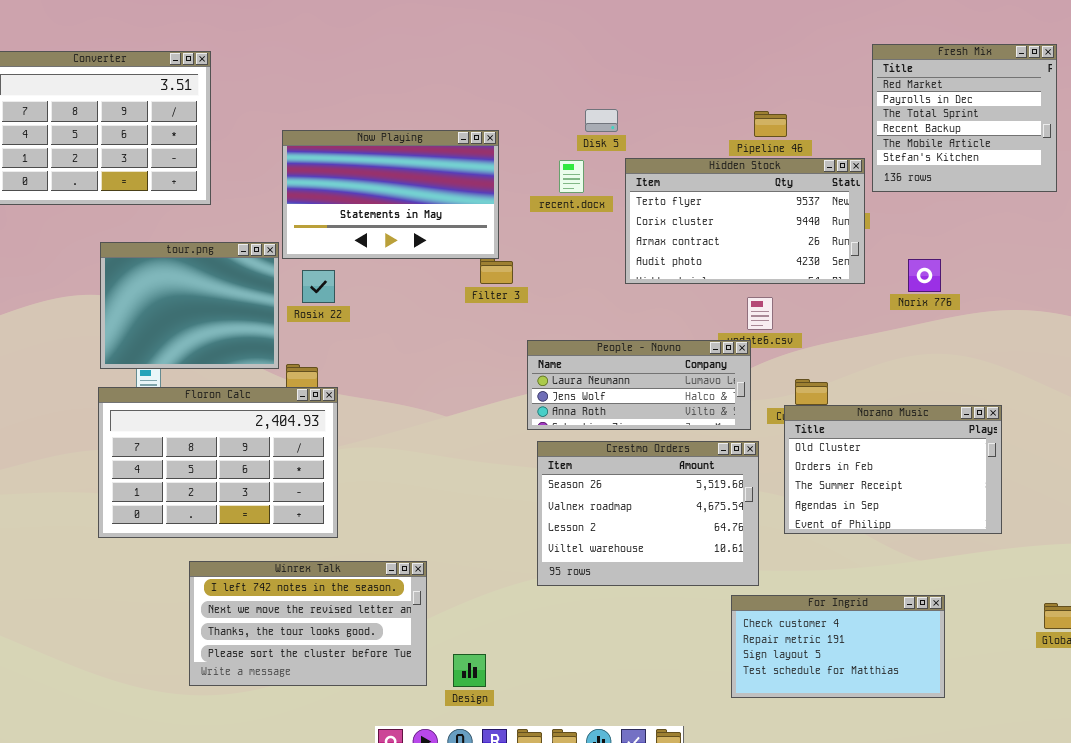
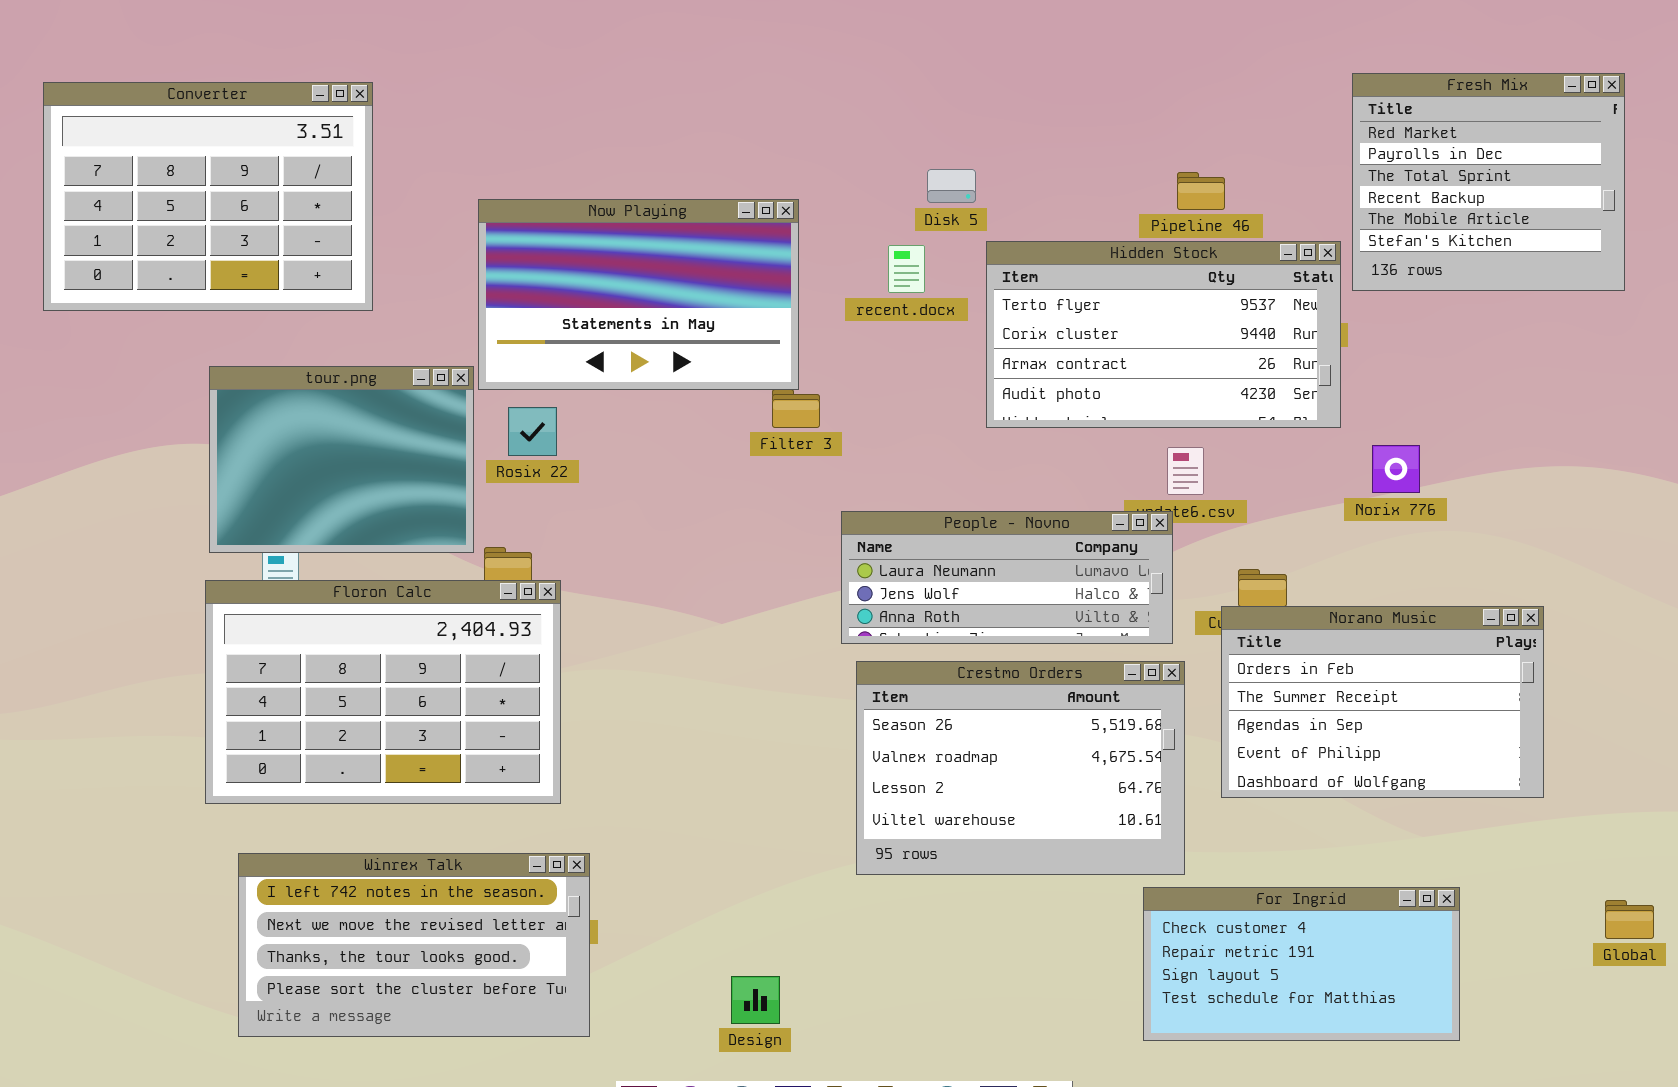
Norix 776: [908,259,941,292] -> [1372,445,1420,493], moved
Norano Music: [784,405,1002,534] -> [1221,606,1544,798], scrolled down 1 row
Winrex Talk: [189,561,427,686] -> [238,853,590,1037], moved

